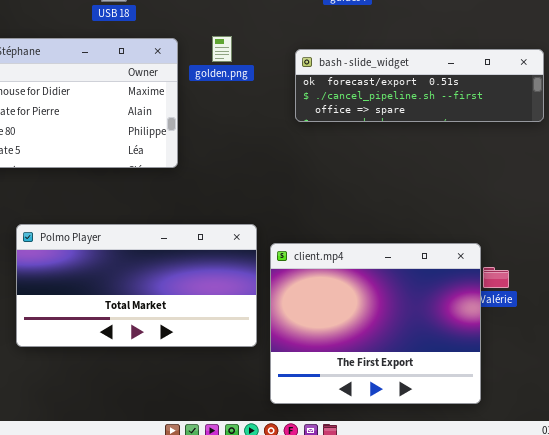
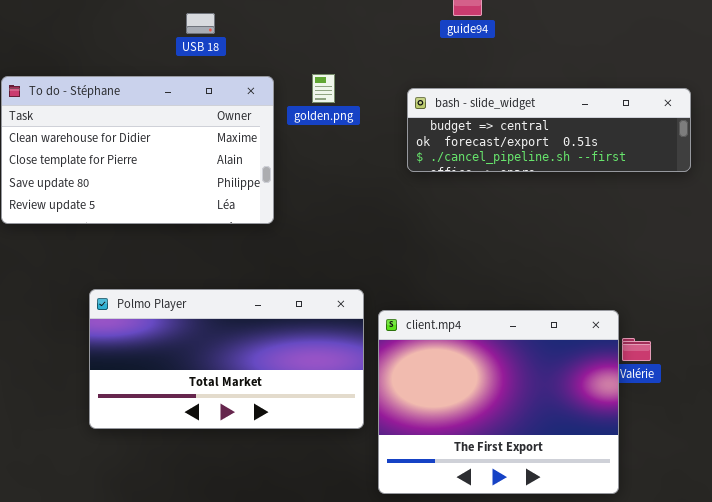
bash - slide_widget: [295,49,544,122] -> [407,88,691,172], scrolled up 1 row

